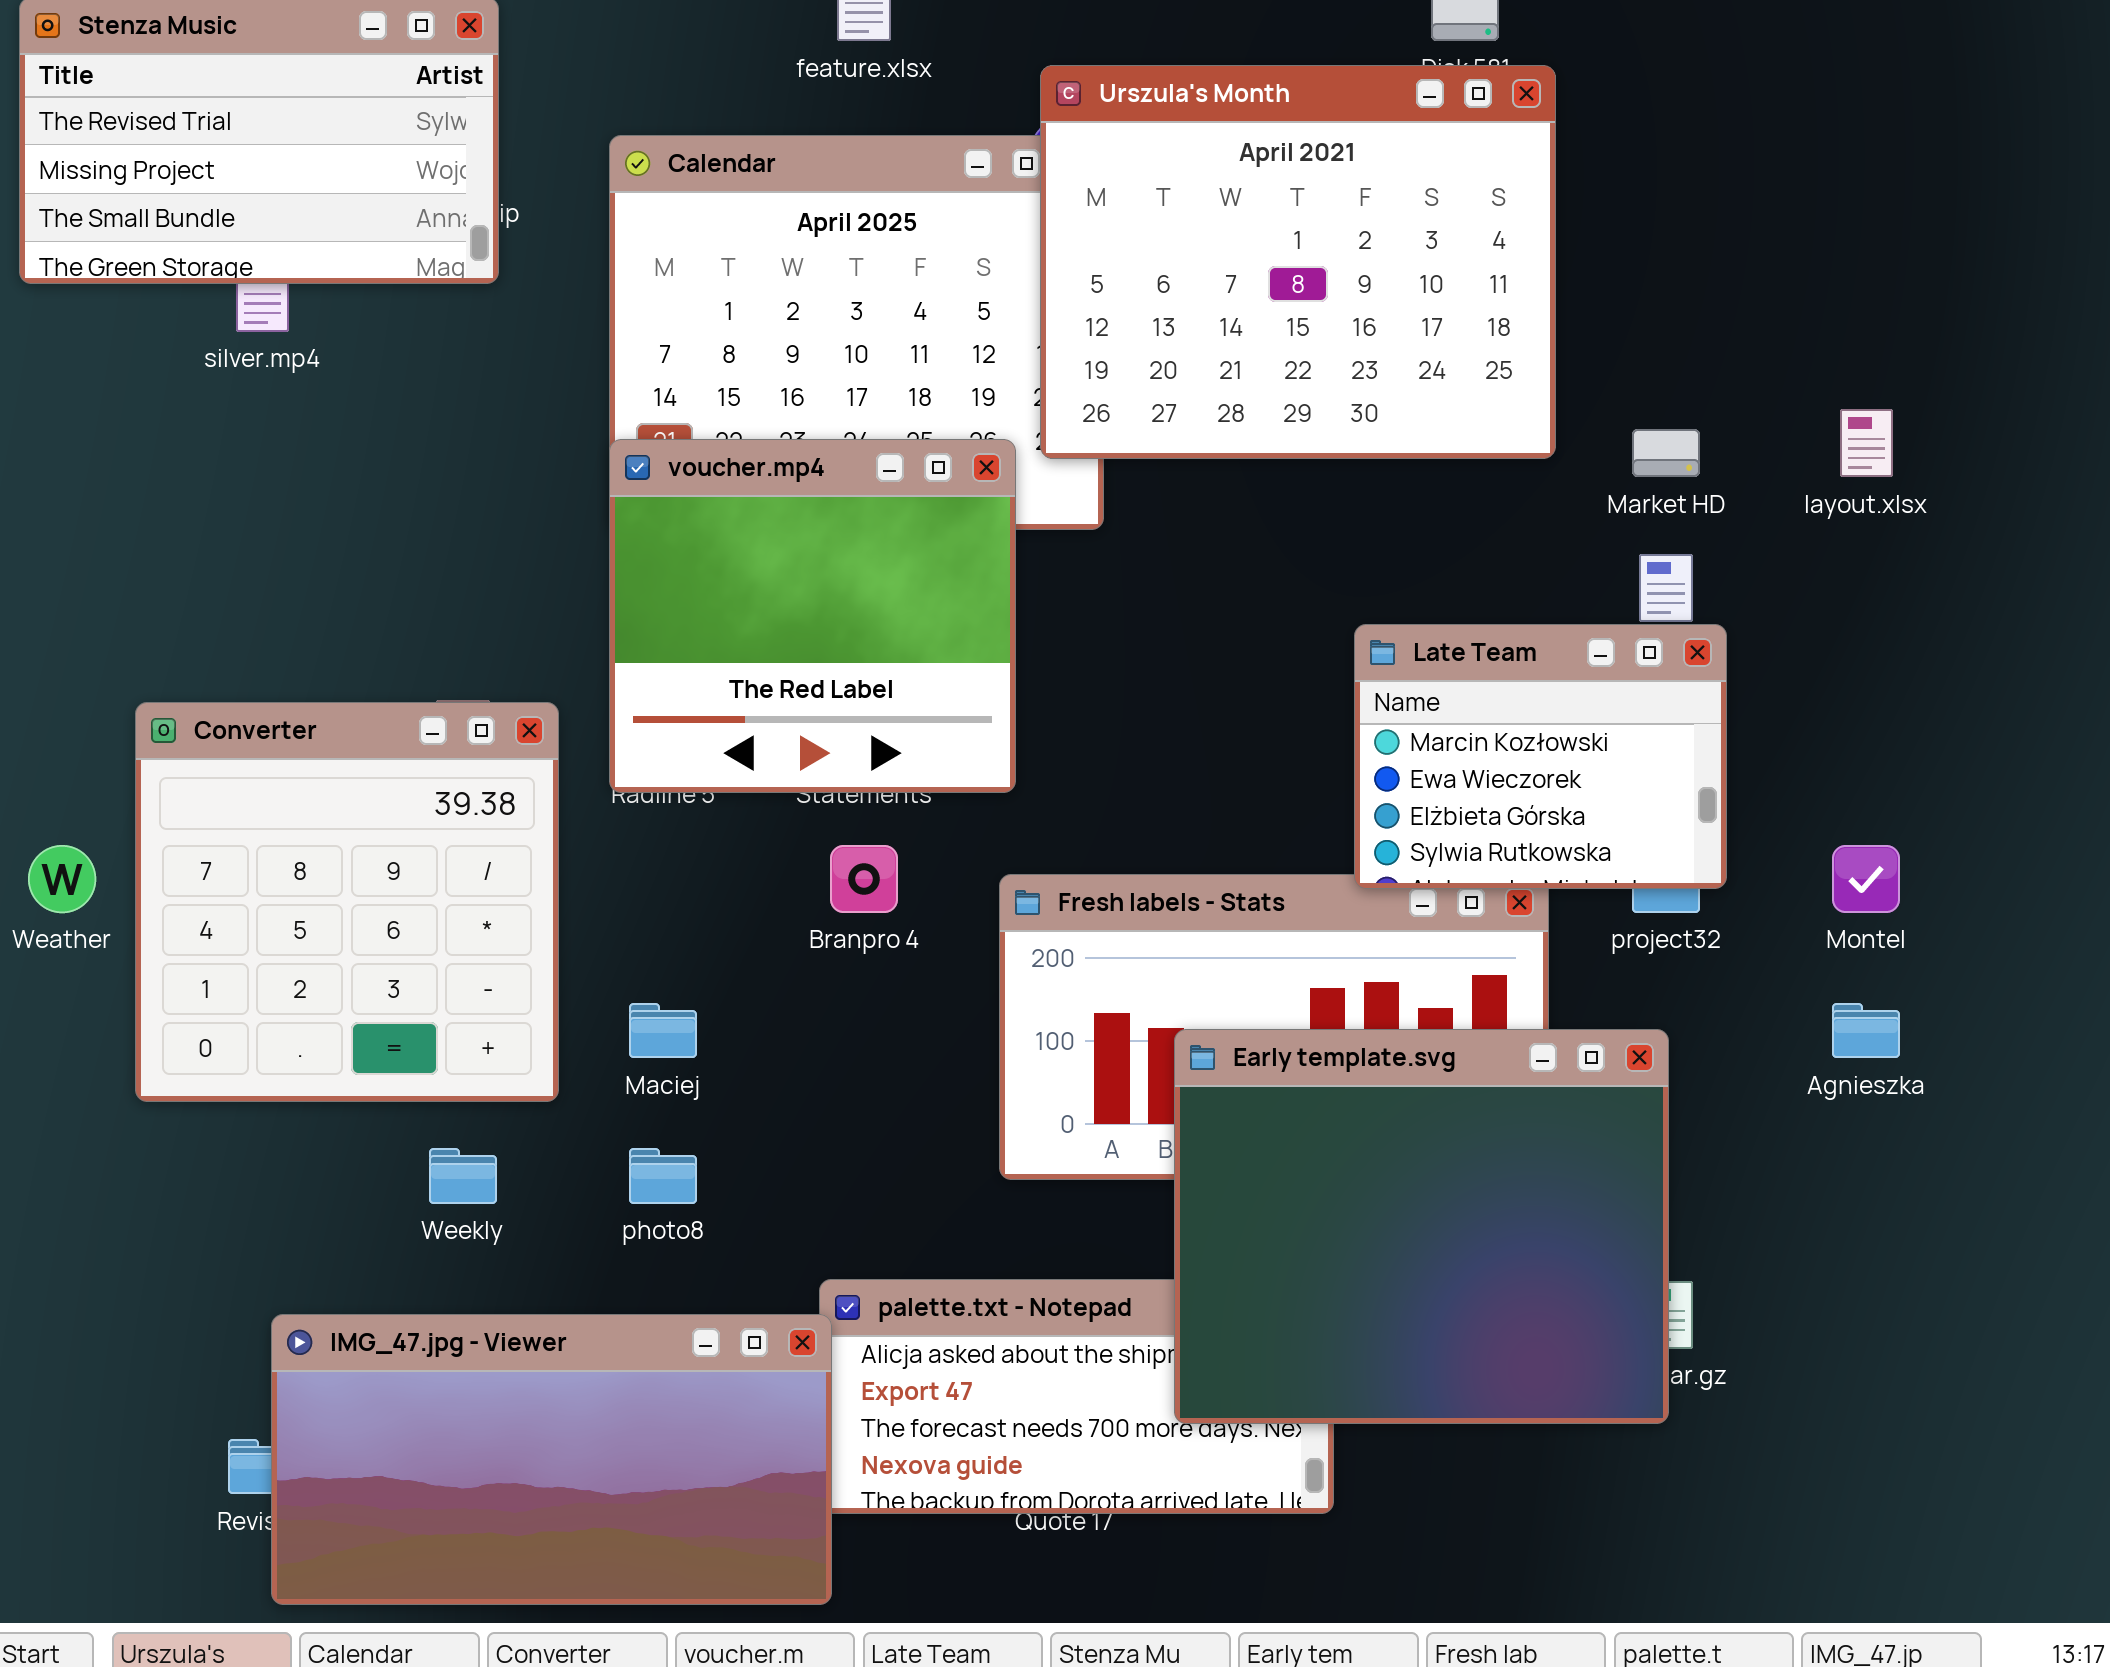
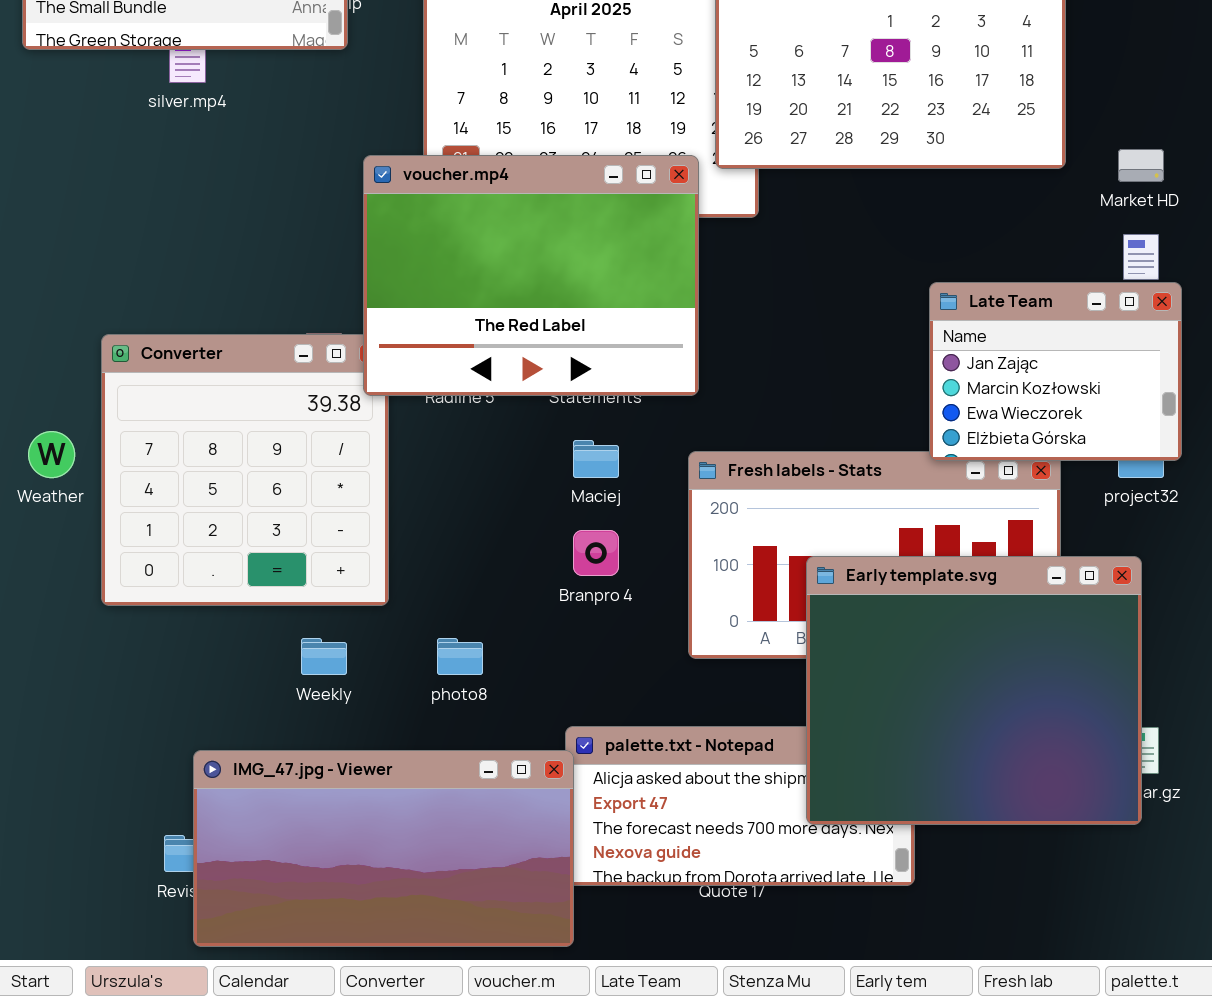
voucher.mp4: [609,439,1016,793] -> [363,155,699,396], resized
Late Team: [1354,624,1727,889] -> [929,282,1182,461], scrolled up 1 row
Branpro 4: [830,845,898,913] -> [573,530,619,576], moved
Maciej: [629,1003,697,1058] -> [573,440,619,478], moved

